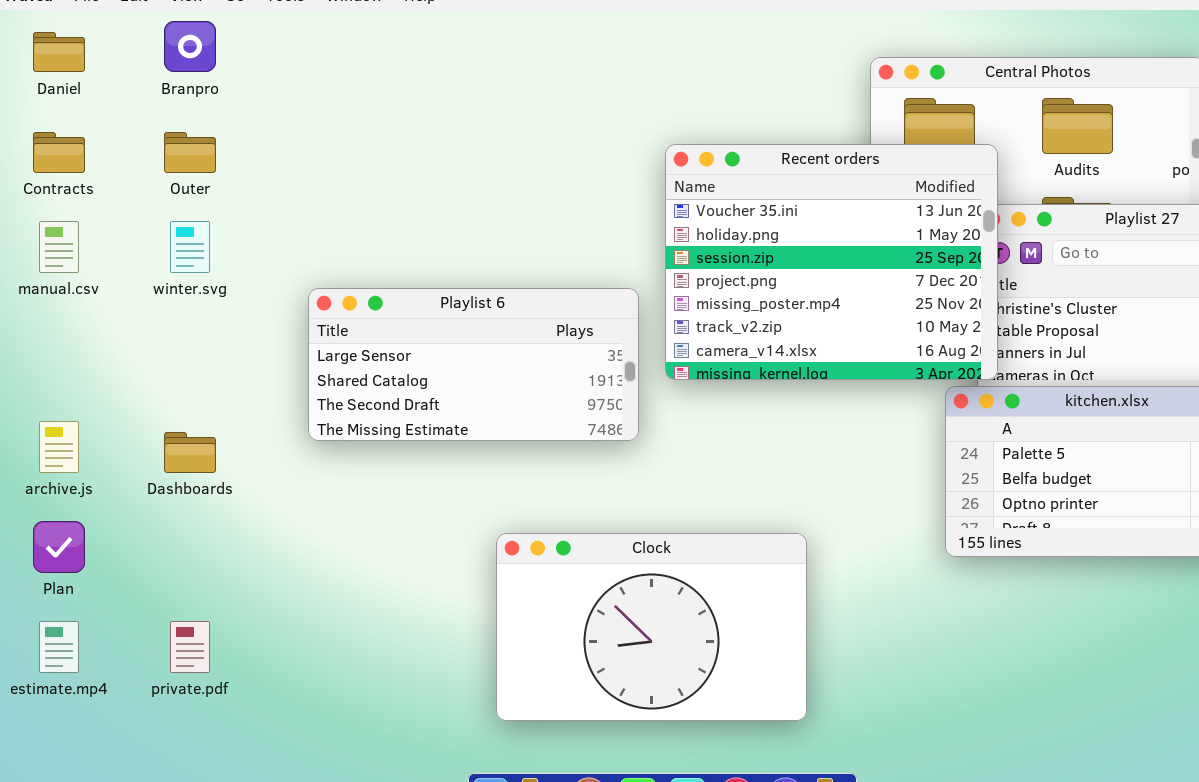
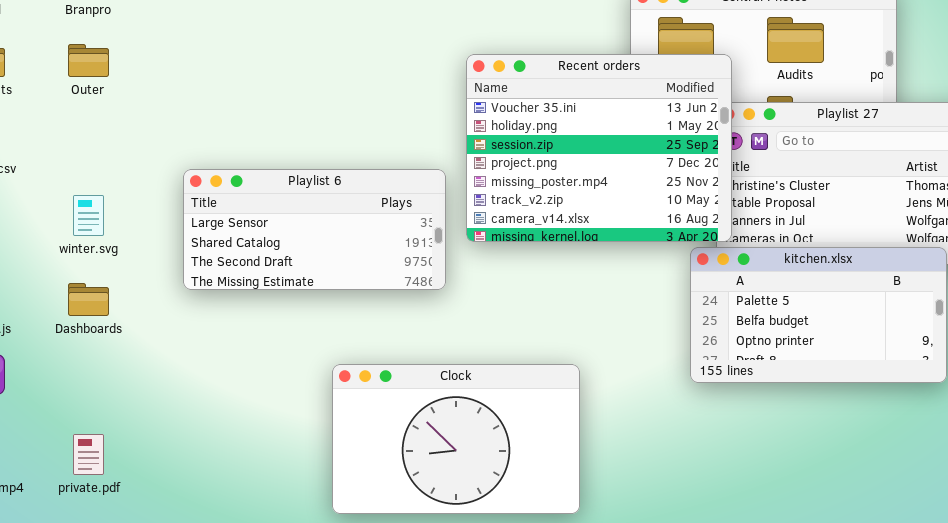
winter.svg: [170,221,210,273] -> [73,195,104,236], moved

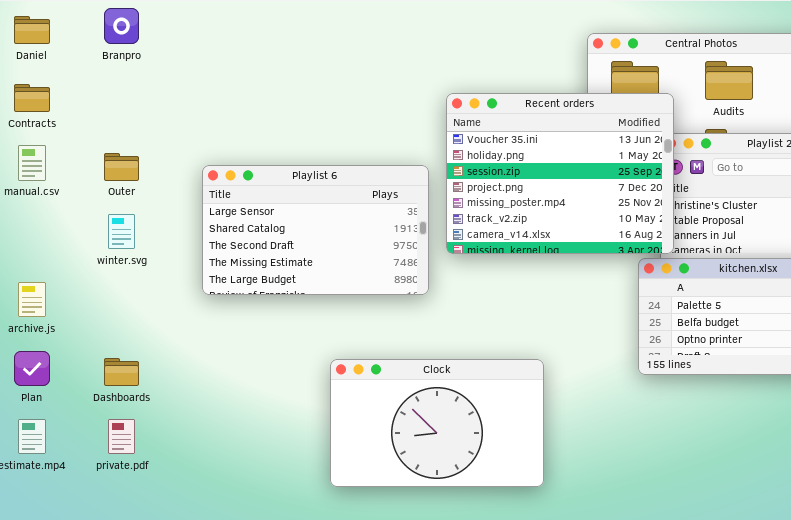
Outer: [68,44,109,77] -> [104,153,139,181], moved
Playlist 6: [183,169,446,290] -> [202,165,429,295], resized
Dashboards: [68,283,109,316] -> [104,358,139,386], moved

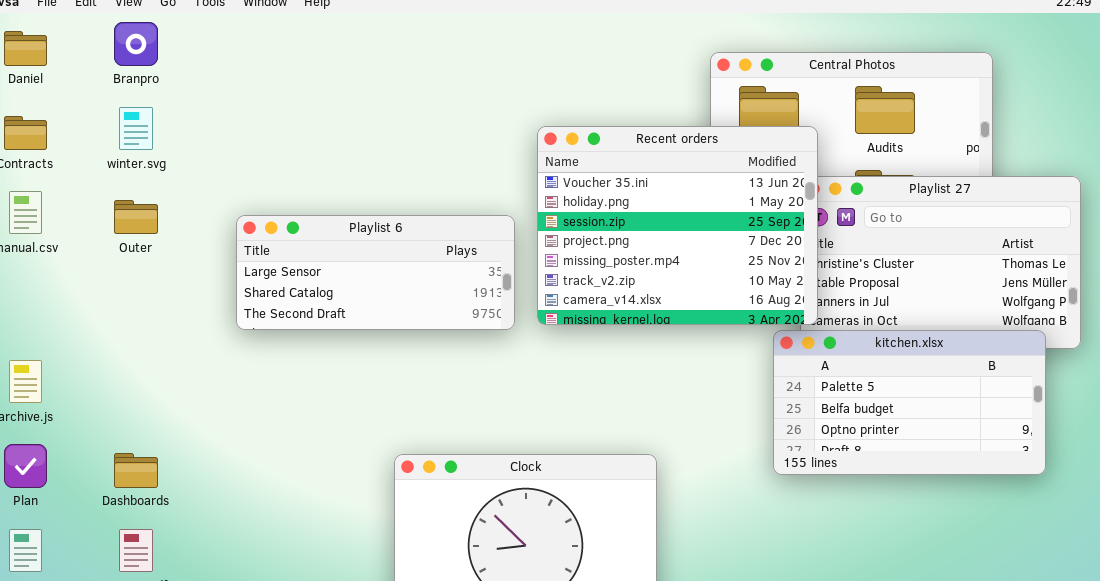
Playlist 6: [202,165,429,295] -> [236,215,515,330], resized
winter.svg: [108,214,135,249] -> [119,107,153,150], moved

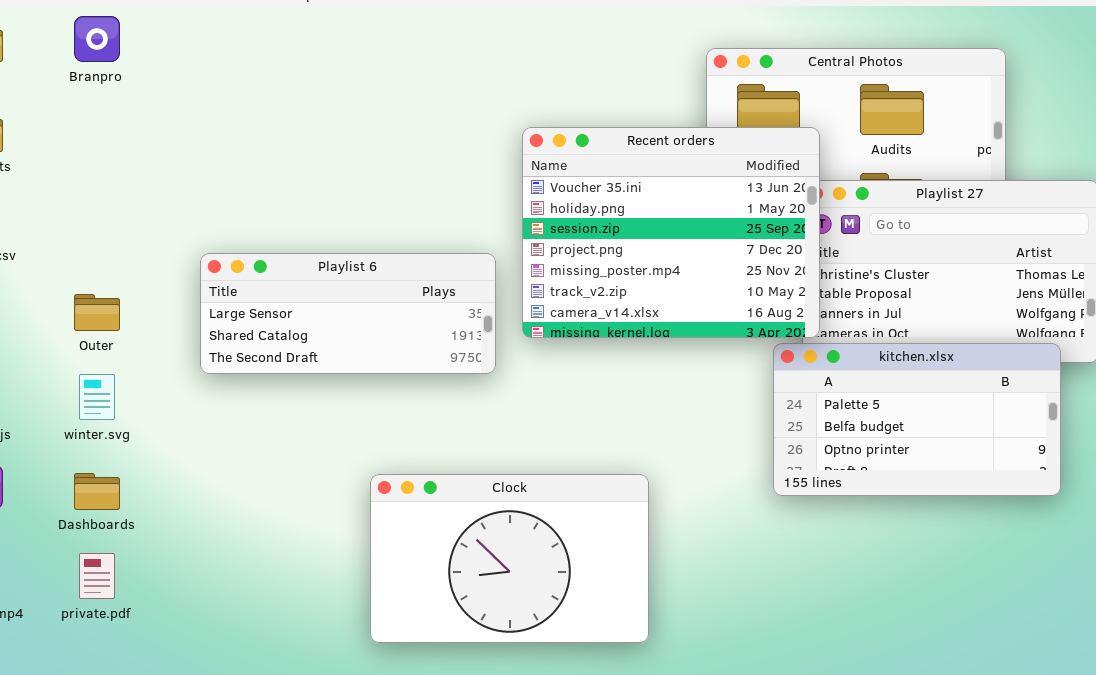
winter.svg: [119,107,153,150] -> [79,374,115,420], moved
Outer: [114,200,158,234] -> [74,294,120,331], moved
Playlist 6: [236,215,515,330] -> [200,253,496,374], moved

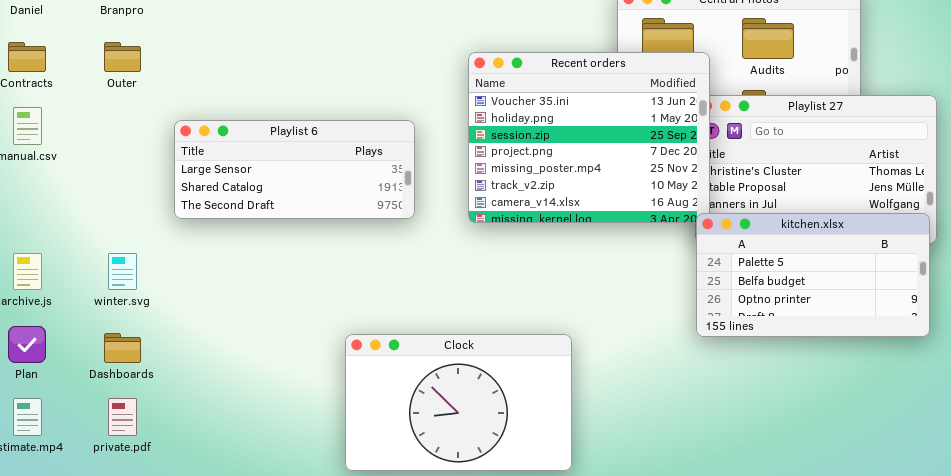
Playlist 6: [200,253,496,374] -> [174,120,415,219], moved
Outer: [74,294,120,331] -> [104,42,141,72], moved
kitchen.xlsx: [773,343,1061,496] -> [696,213,930,337], moved

